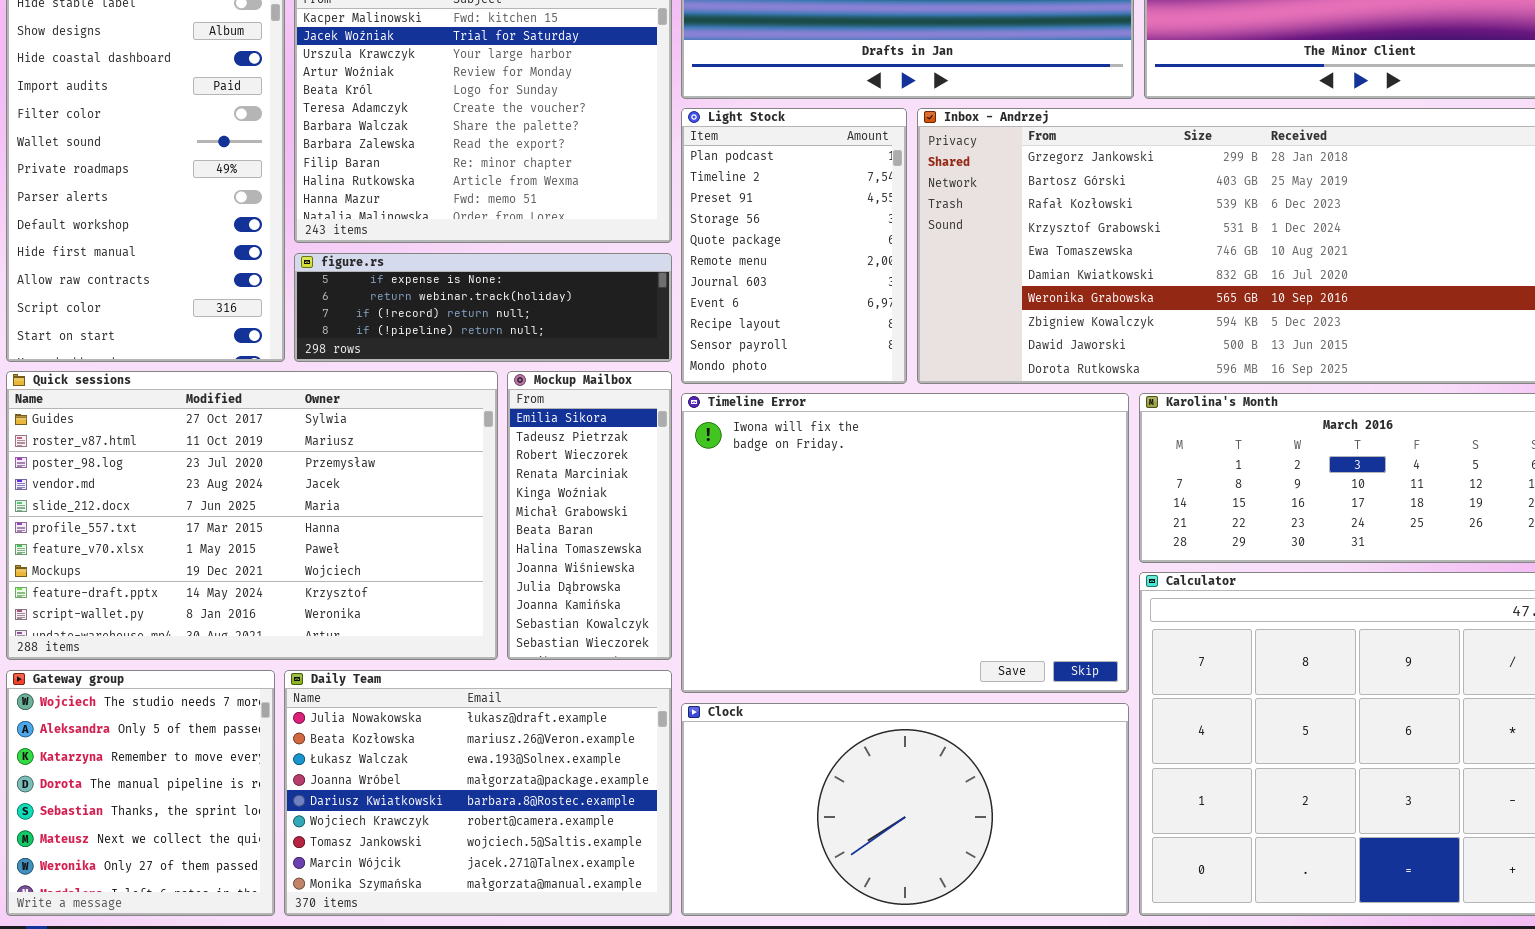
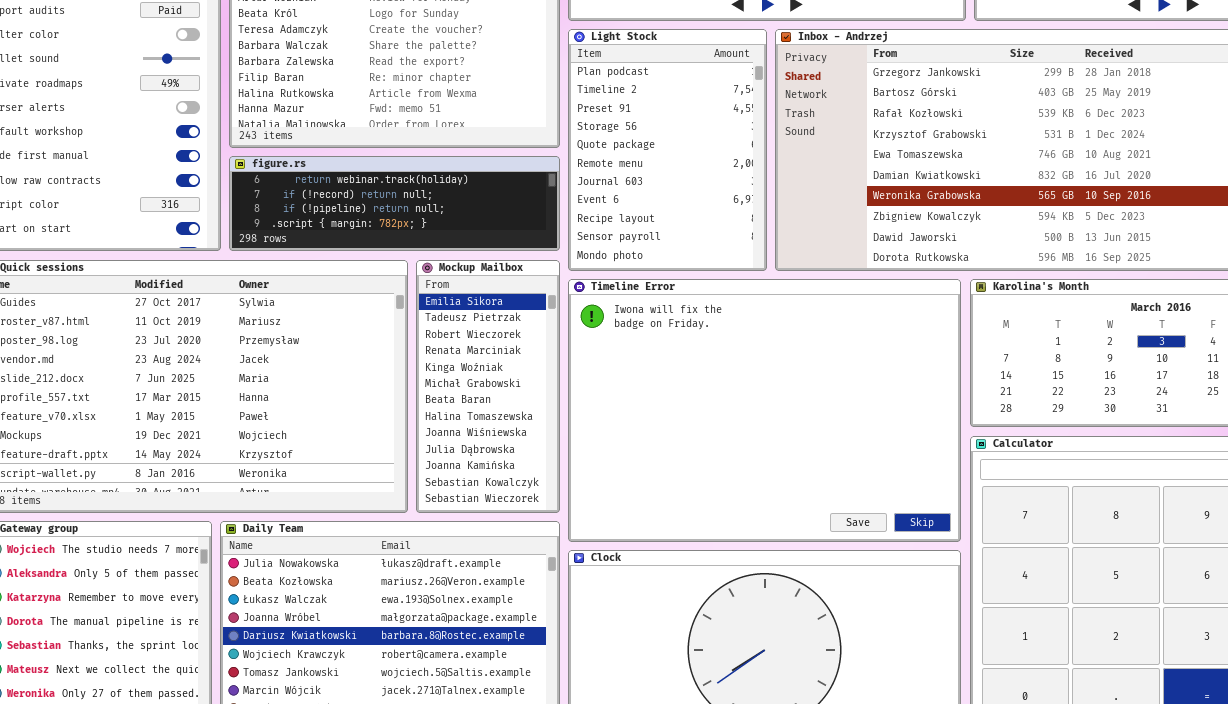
figure.rs: [294,253,672,362] -> [229,156,560,251], scrolled down 1 row

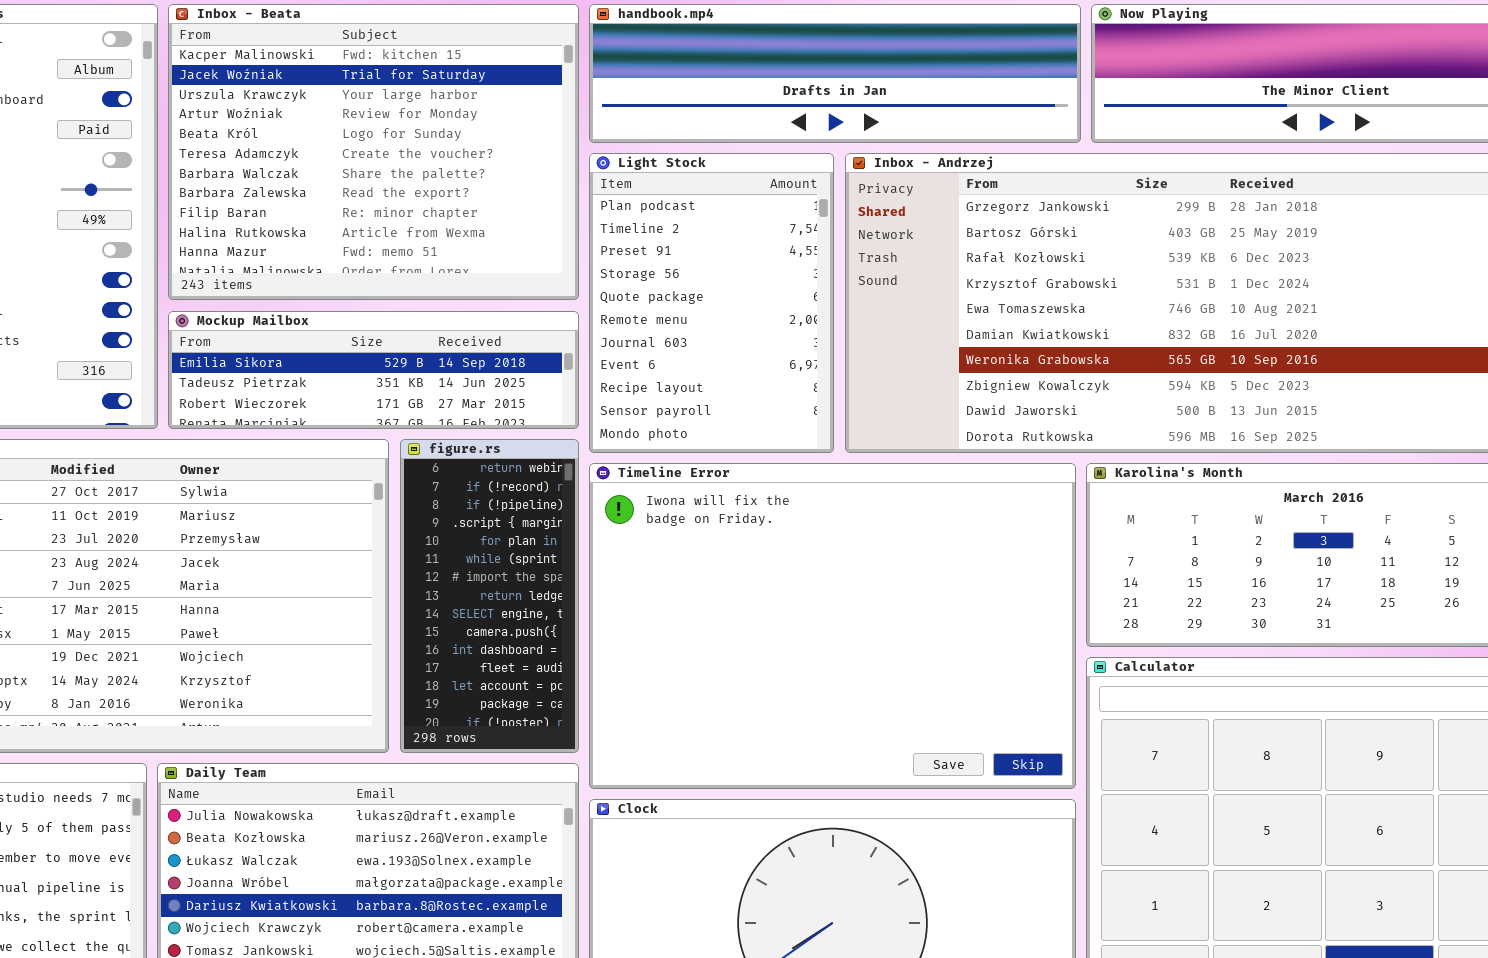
figure.rs: [229,156,560,251] -> [400,439,579,753], moved, resized
Mockup Mailbox: [416,260,560,513] -> [168,311,579,429], moved, resized

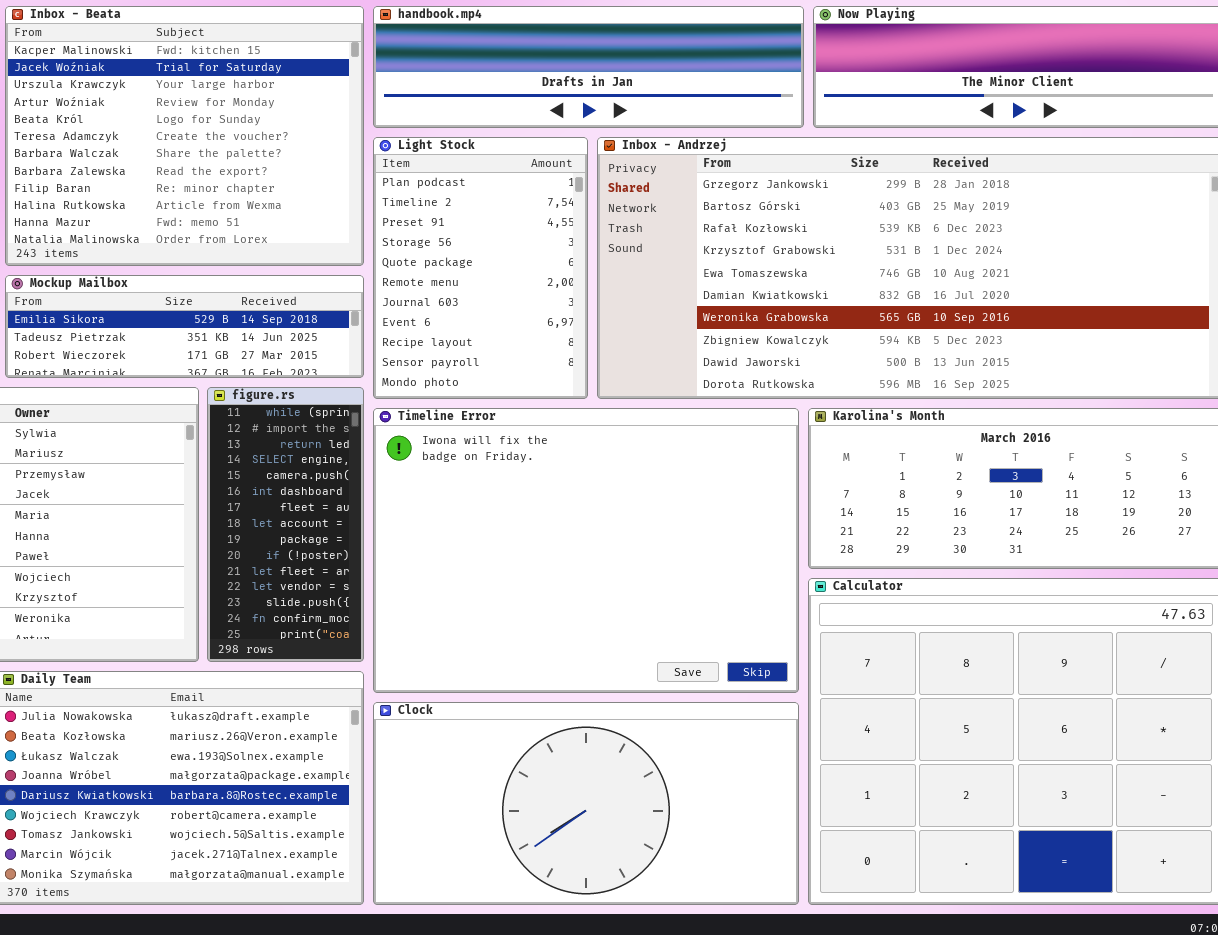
figure.rs: [400,439,579,753] -> [207,387,364,662], scrolled down 5 rows

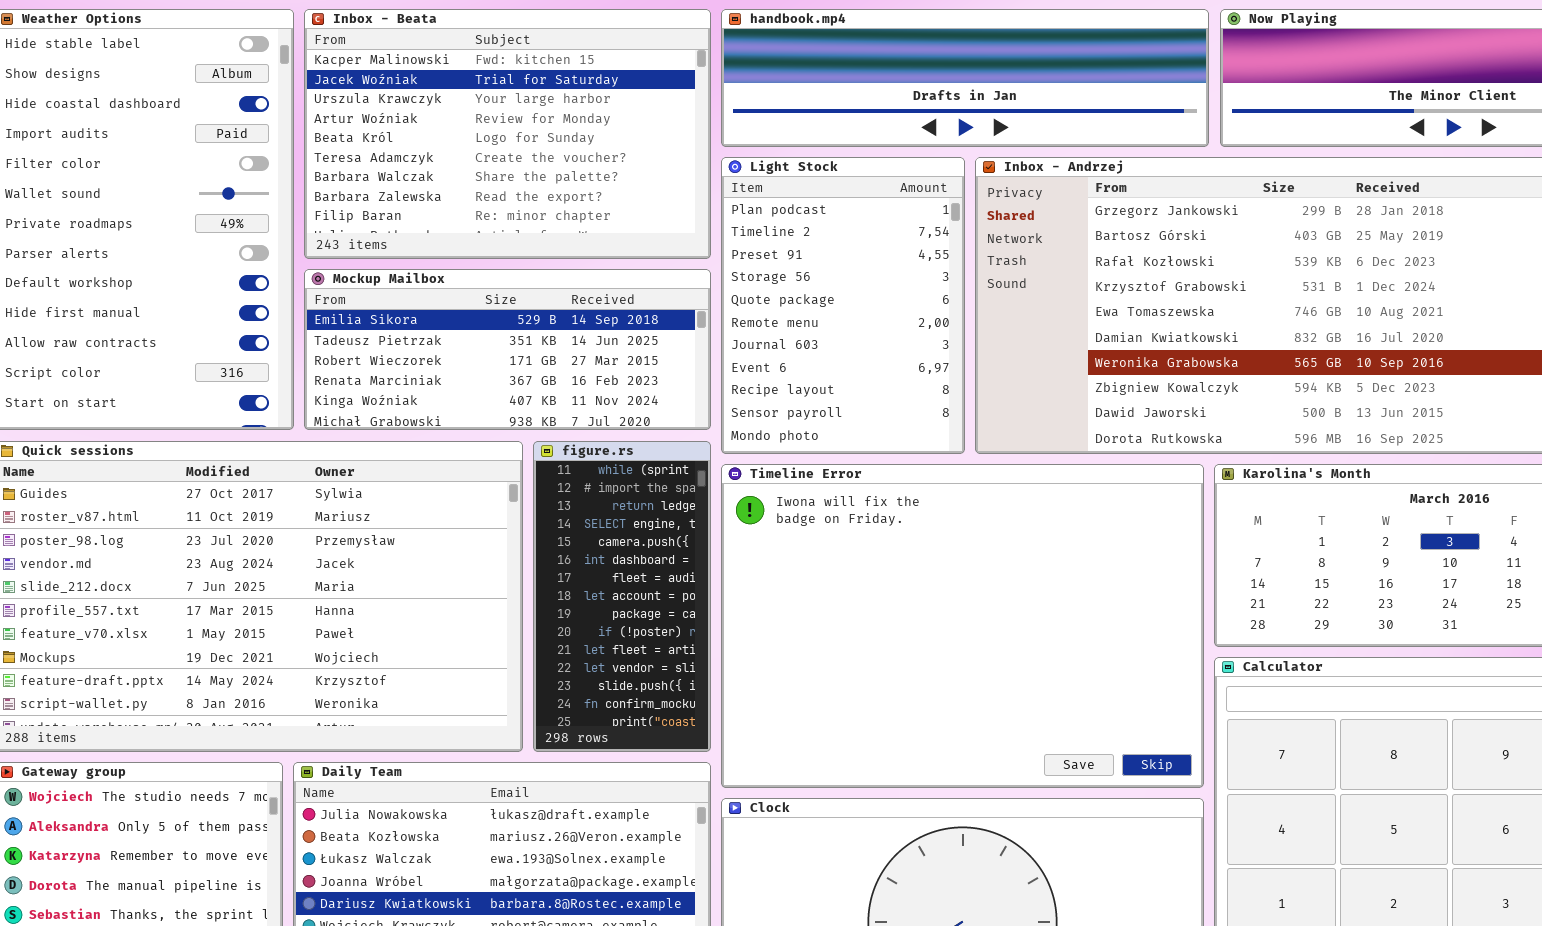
Inbox - Beata: [5,6,364,266] -> [304,9,711,259], resized
Mockup Mailbox: [5,275,364,378] -> [304,269,711,430], resized

